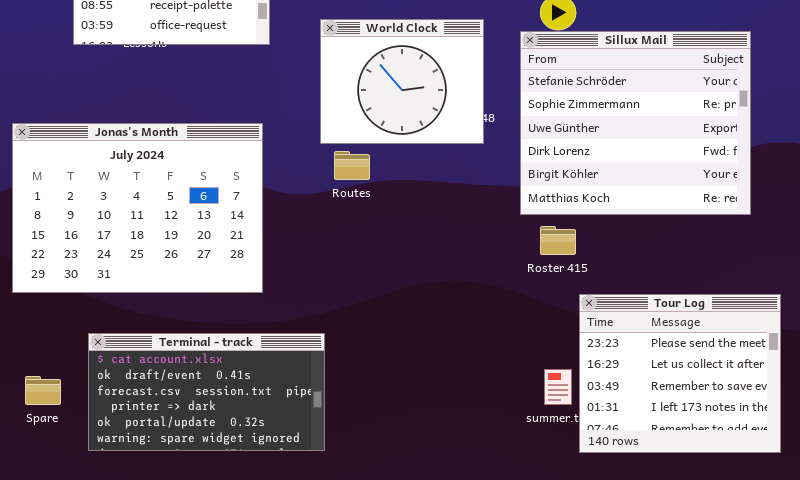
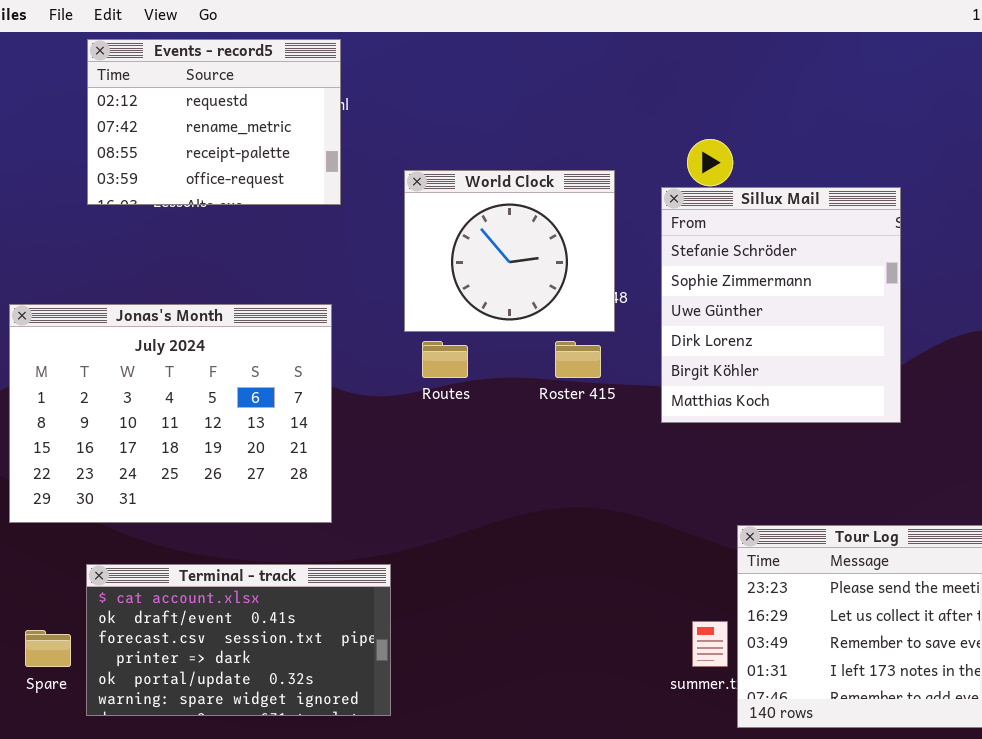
Sillux Mail: [520,31,751,215] -> [661,187,901,423], resized
Roster 415: [540,226,576,255] -> [555,341,601,378], moved
Terminal - track: [88,333,325,451] -> [86,564,391,716], moved

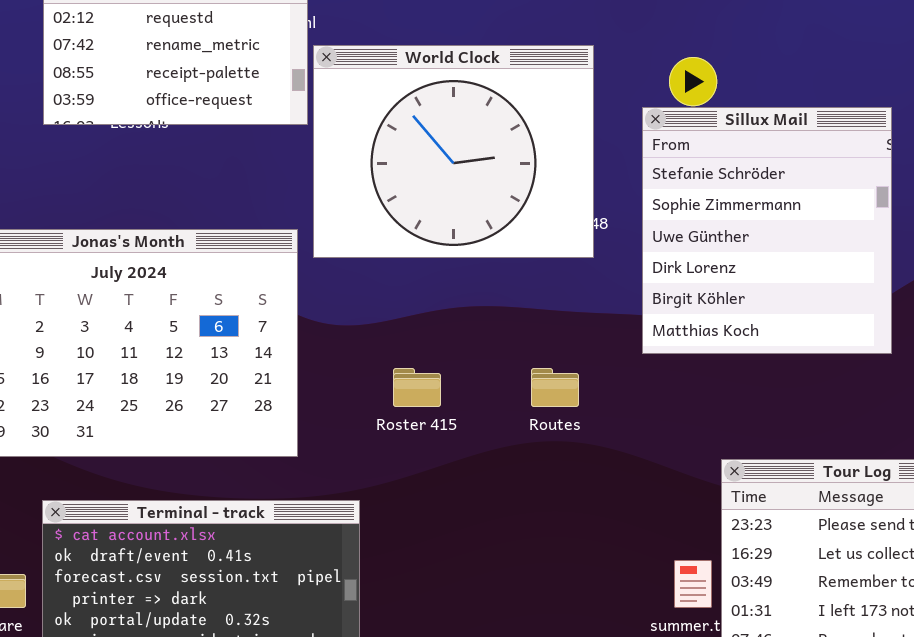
World Clock: [404,170,615,332] -> [313,45,594,258], resized
Routes: [422,341,468,378] -> [531,368,579,407], moved
Roster 415: [555,341,601,378] -> [393,368,441,407], moved

